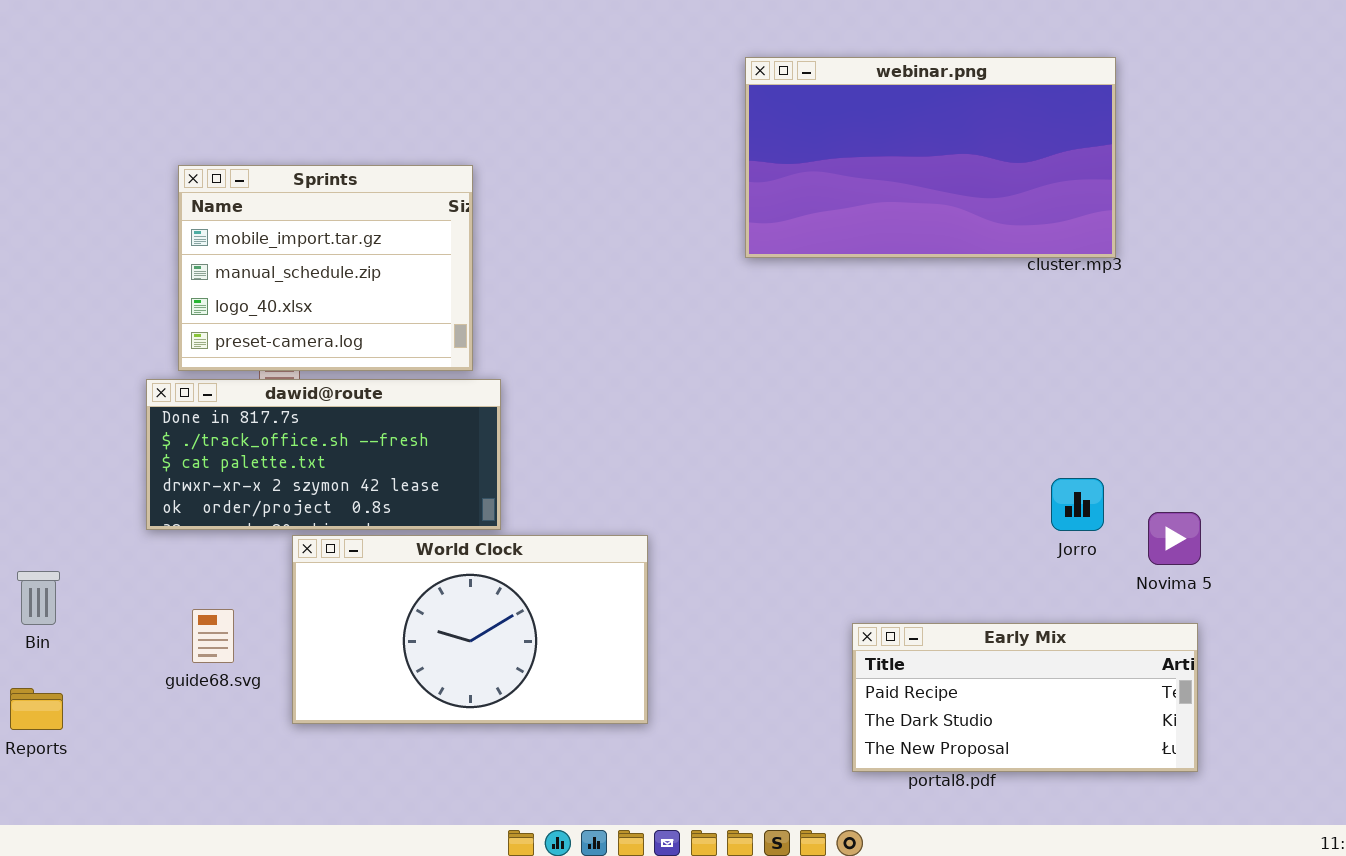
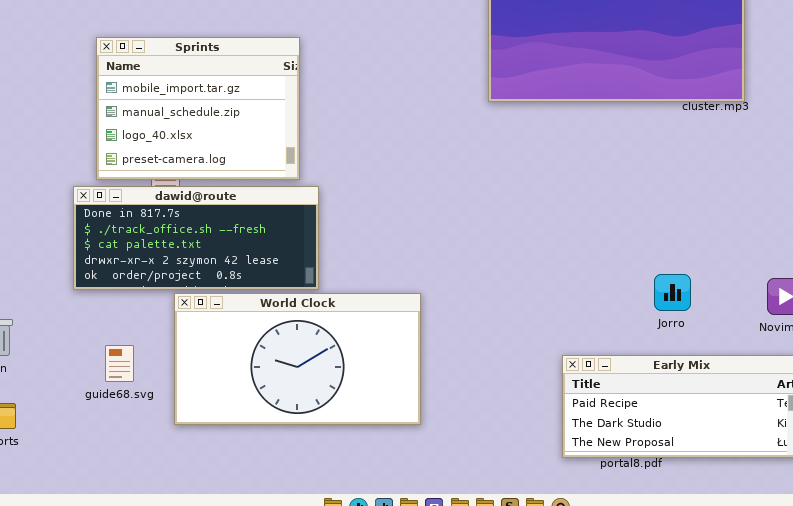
Jorro: [1051,478,1104,531] -> [654,274,691,311], moved

